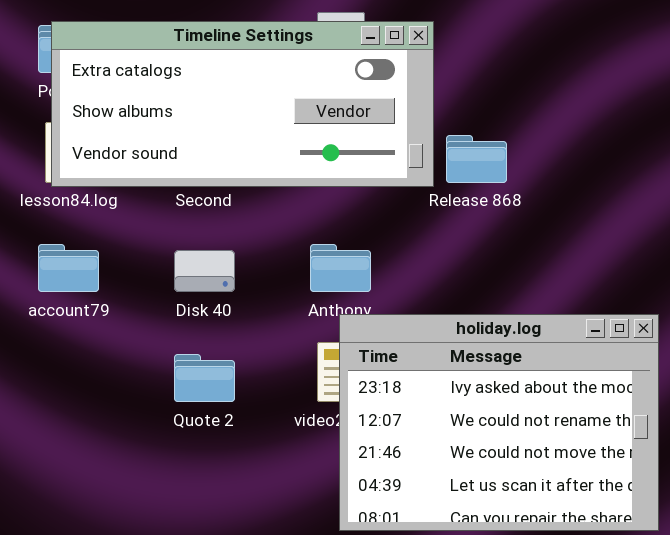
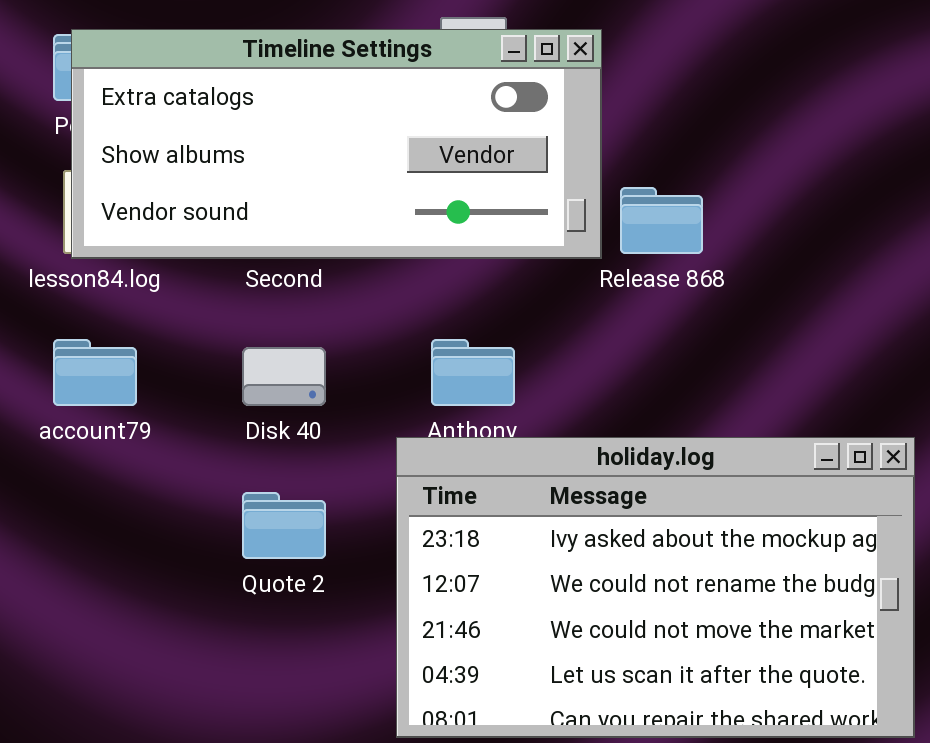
holiday.log: [339,314,659,531] -> [396,437,915,738], resized

